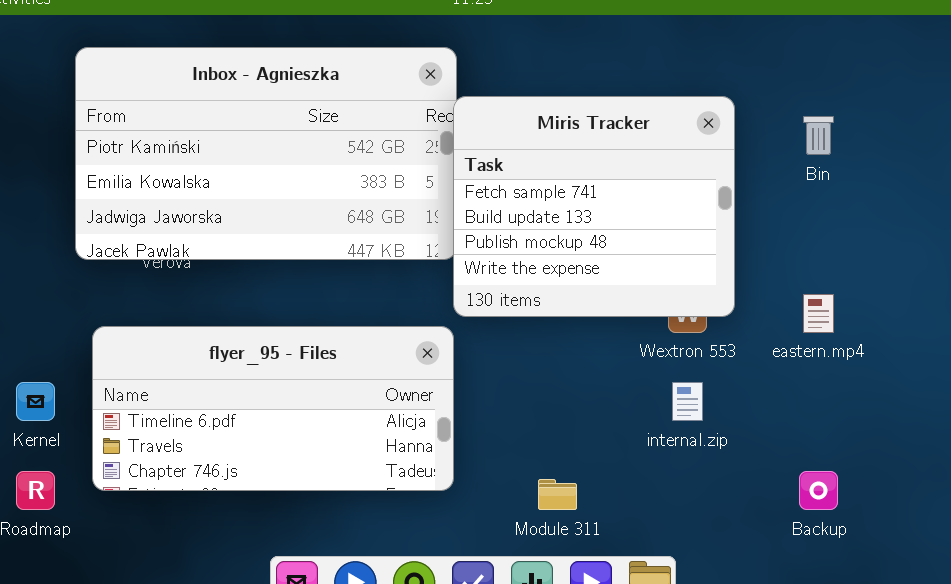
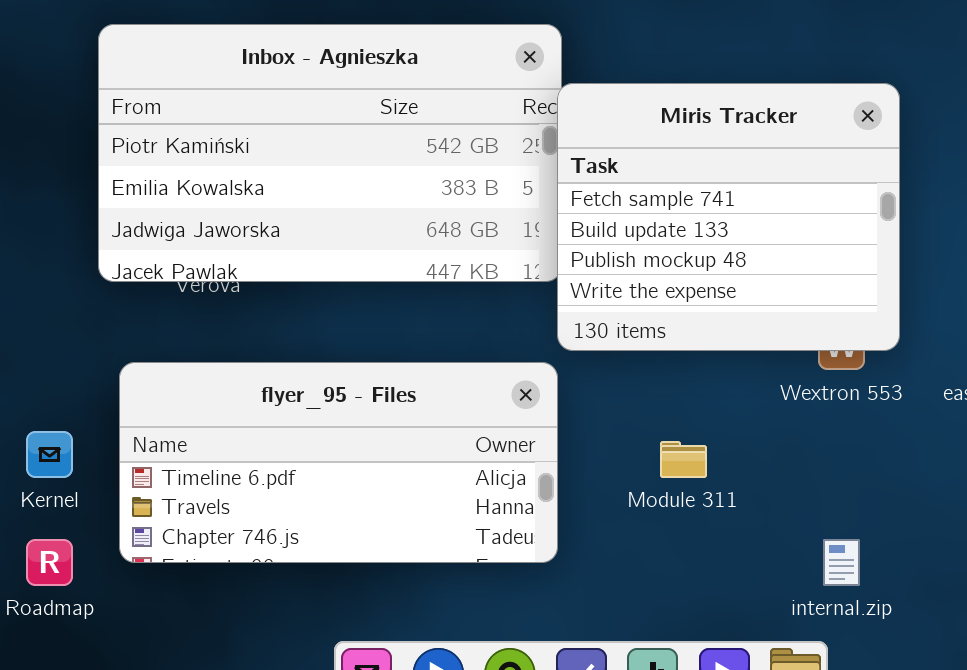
internal.zip: [672,382,703,421] -> [823,539,860,586], moved
Module 311: [538,479,577,510] -> [660,441,707,478], moved

